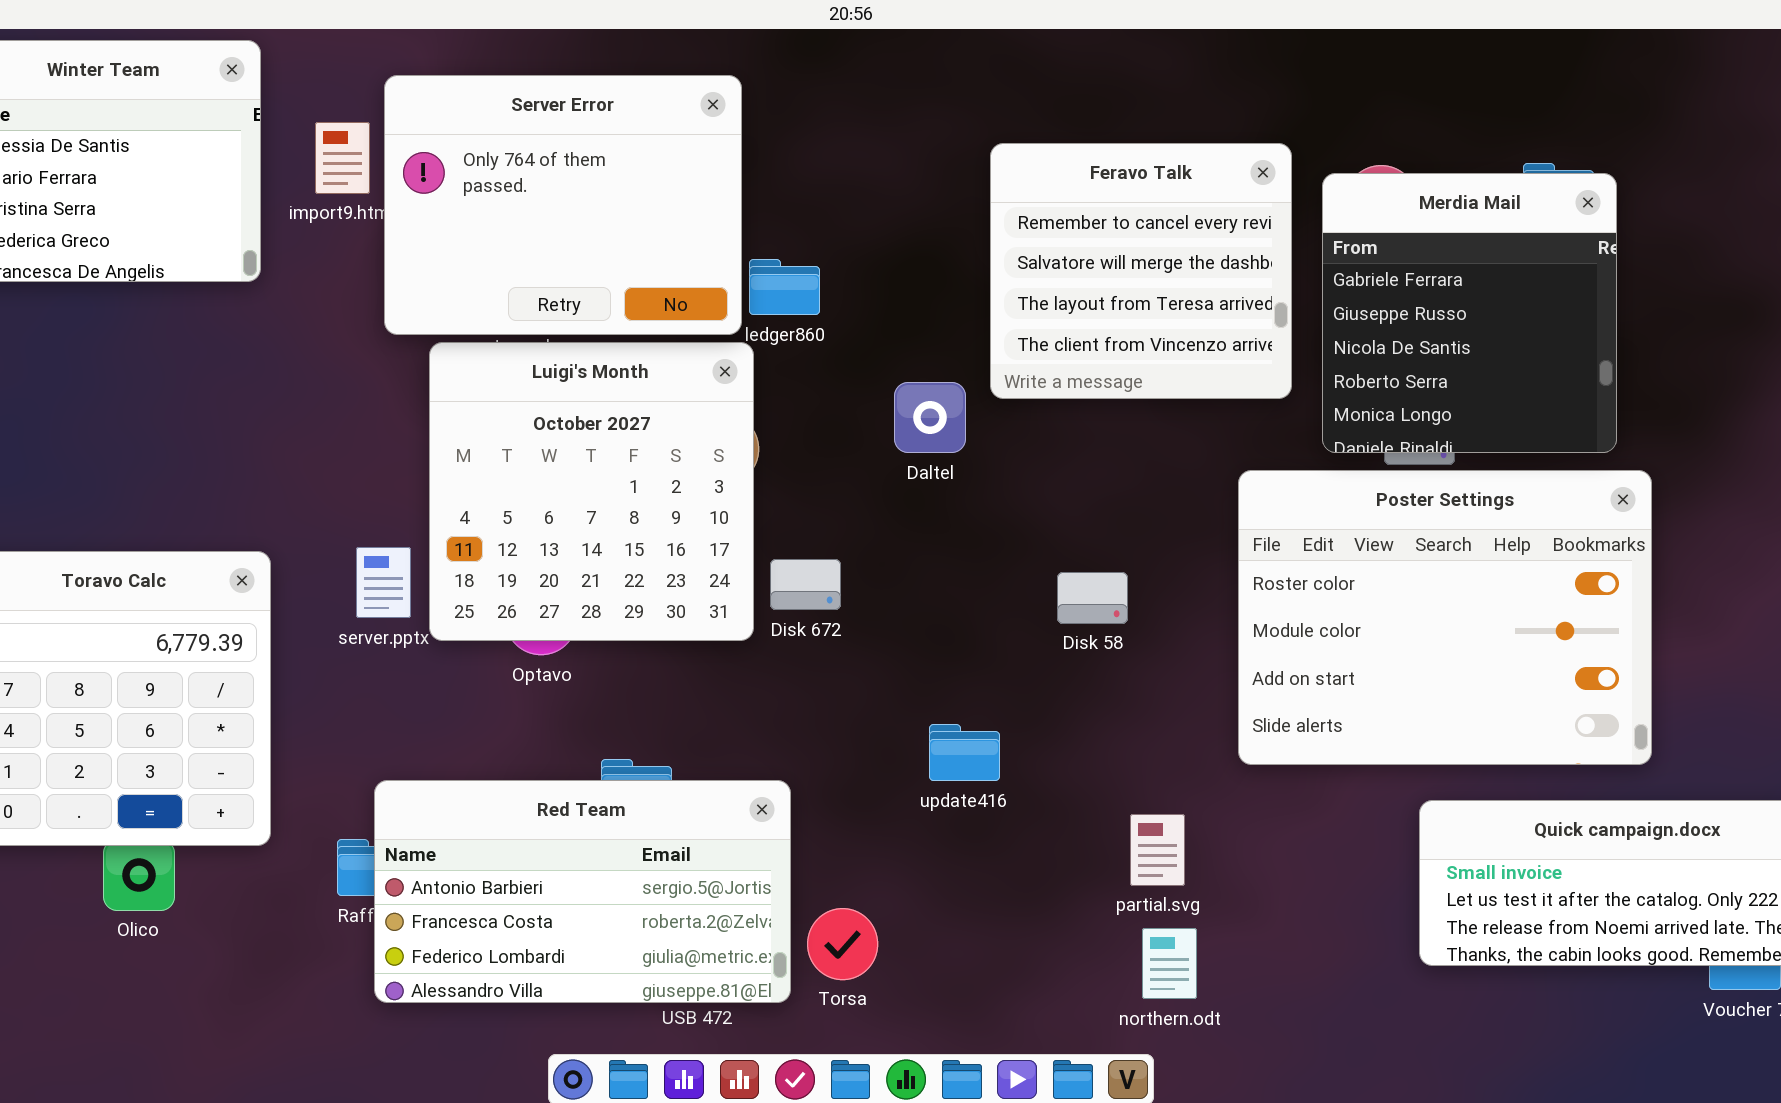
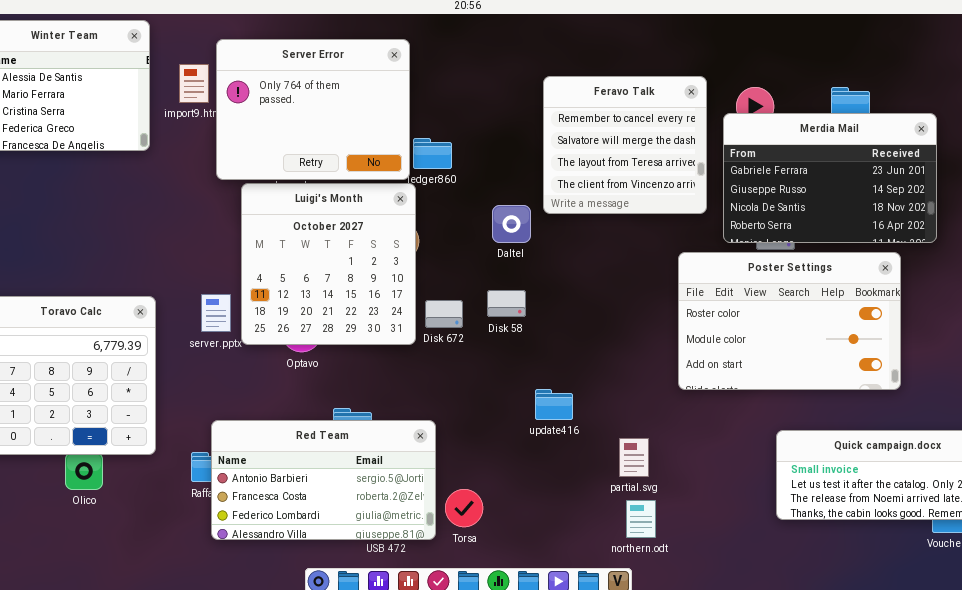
Merdia Mail: [1322,173,1617,453] -> [723,113,937,243], resized
Poster Settings: [1238,470,1652,765] -> [678,252,901,390], resized
Disk 58: [1057,572,1128,624] -> [487,290,526,317], moved
update416: [929,724,1000,781] -> [535,389,573,420], moved

